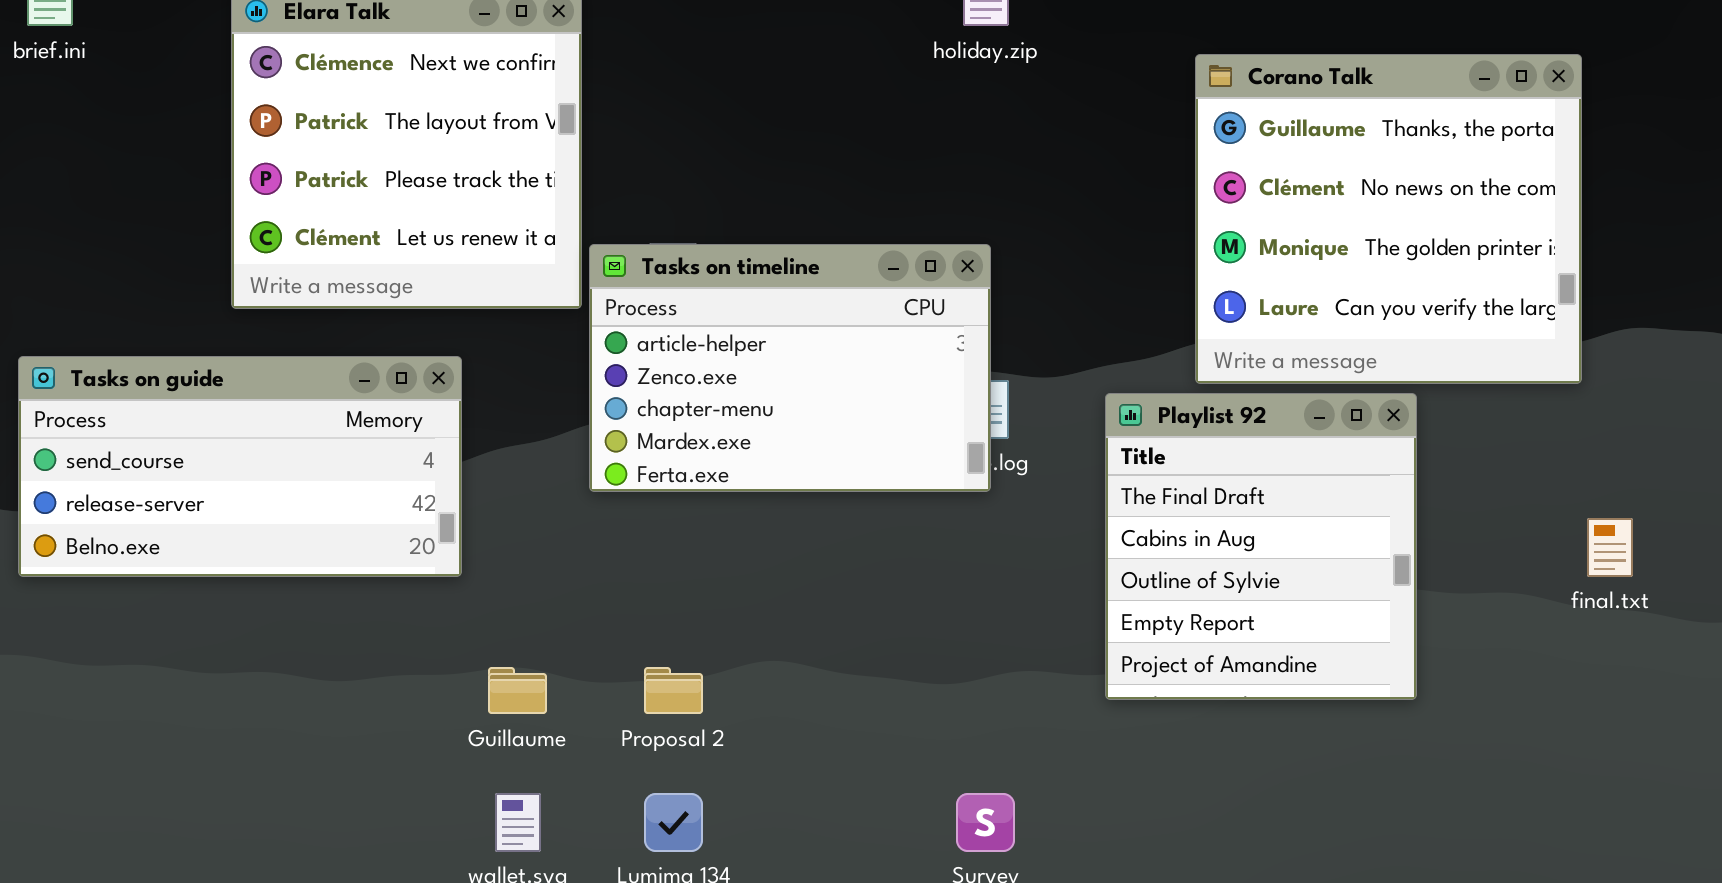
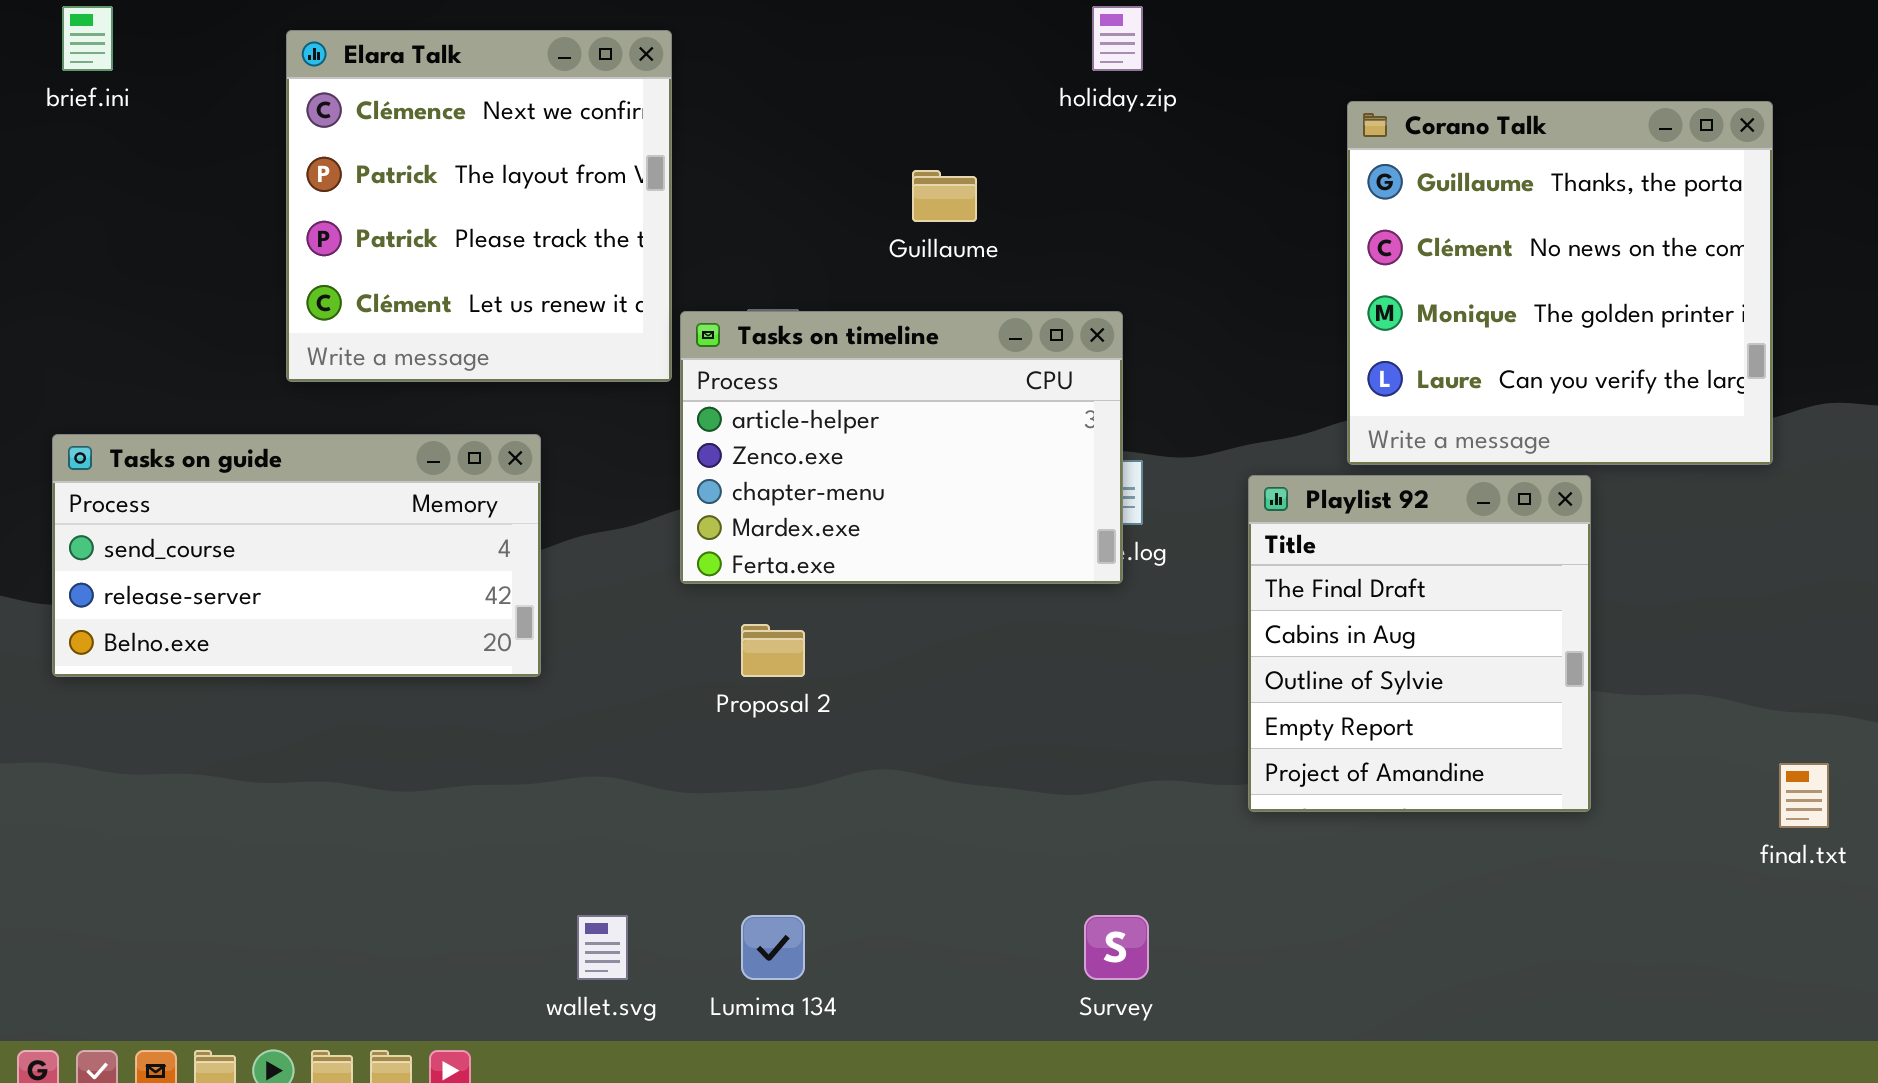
final.txt: [1587,518,1633,577] -> [1779,763,1829,828], moved
Guillaume: [488,667,547,714] -> [912,170,977,222], moved
Proposal 2: [644,667,703,714] -> [741,624,805,677], moved

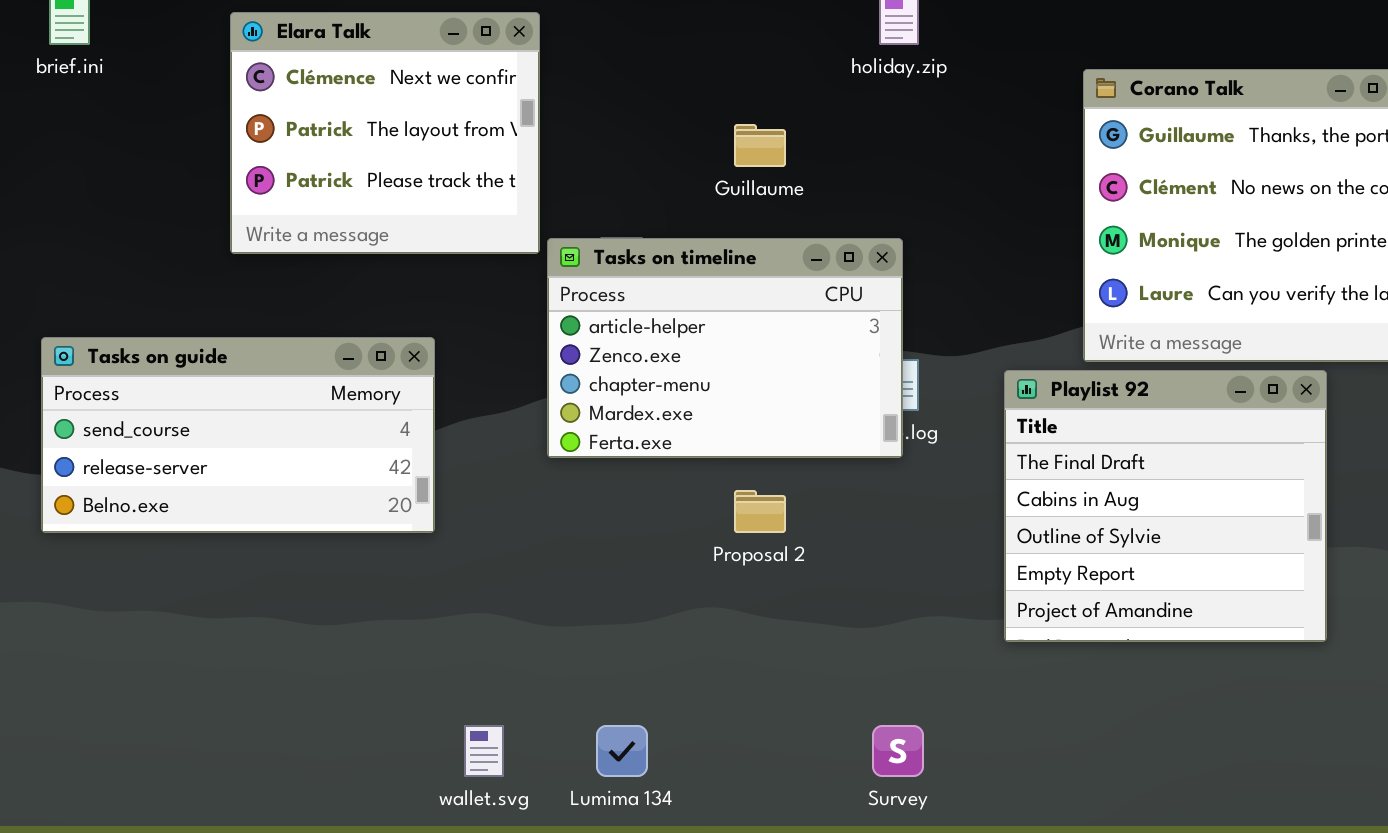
Elara Talk: [286,30,672,382] -> [230,12,540,254], resized
Playlist 92: [1248,475,1591,812] -> [1004,370,1327,642], resized
Proposal 2: [741,624,805,677] -> [734,490,786,533], moved

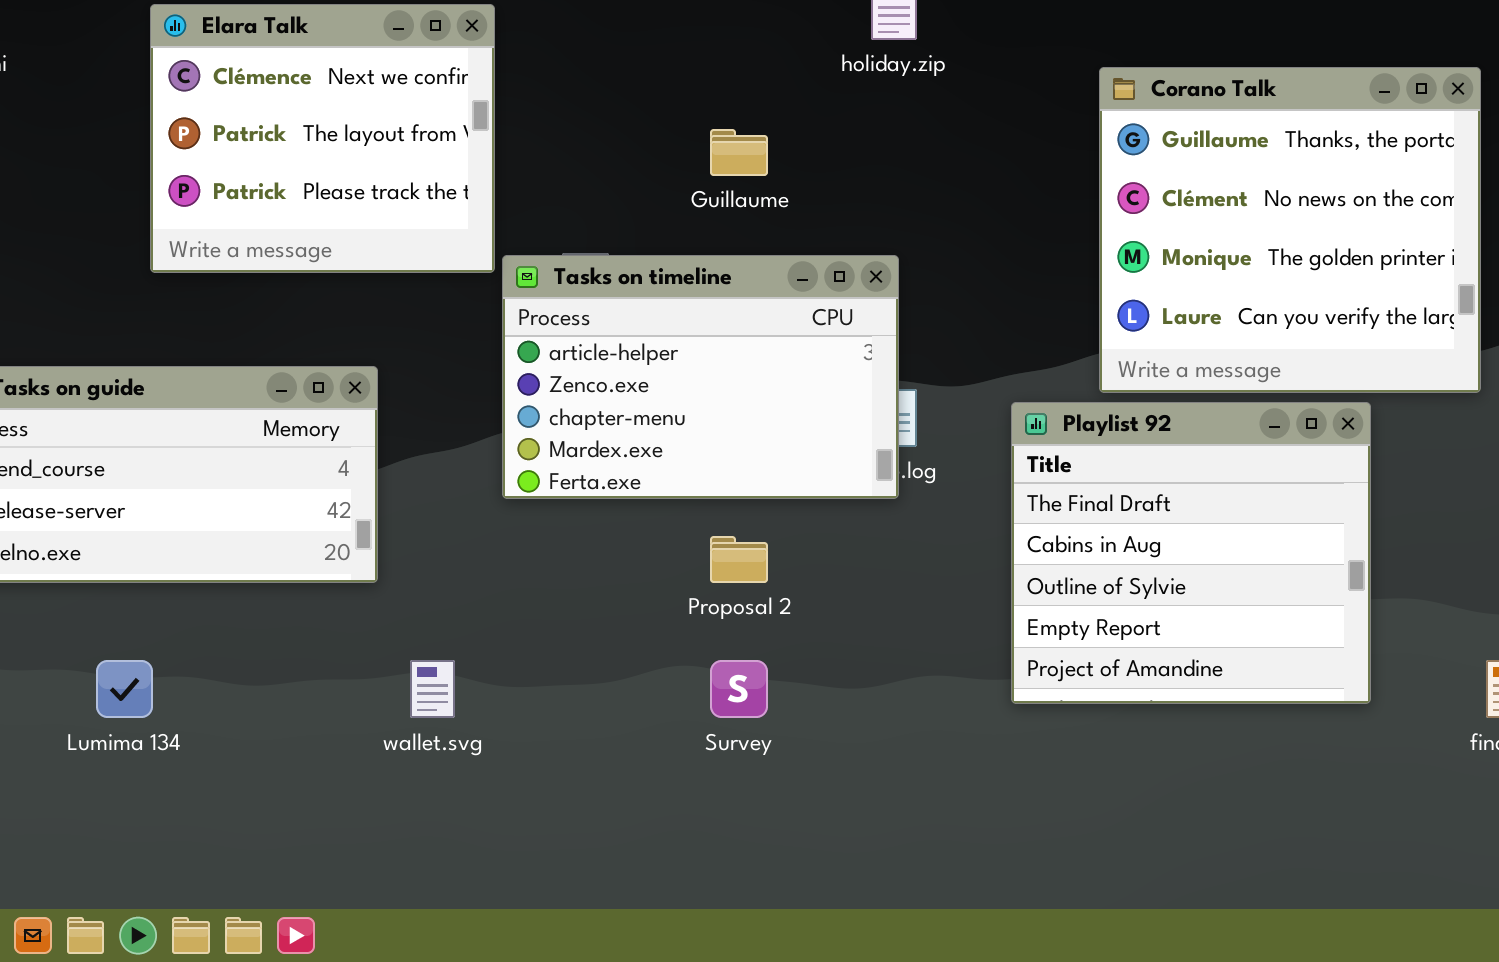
wallet.svg: [464,725,504,777] -> [410,660,455,718], moved
Lumima 134: [596,725,648,777] -> [96,660,153,718], moved
Survey: [872,725,924,777] -> [710,660,768,718], moved

